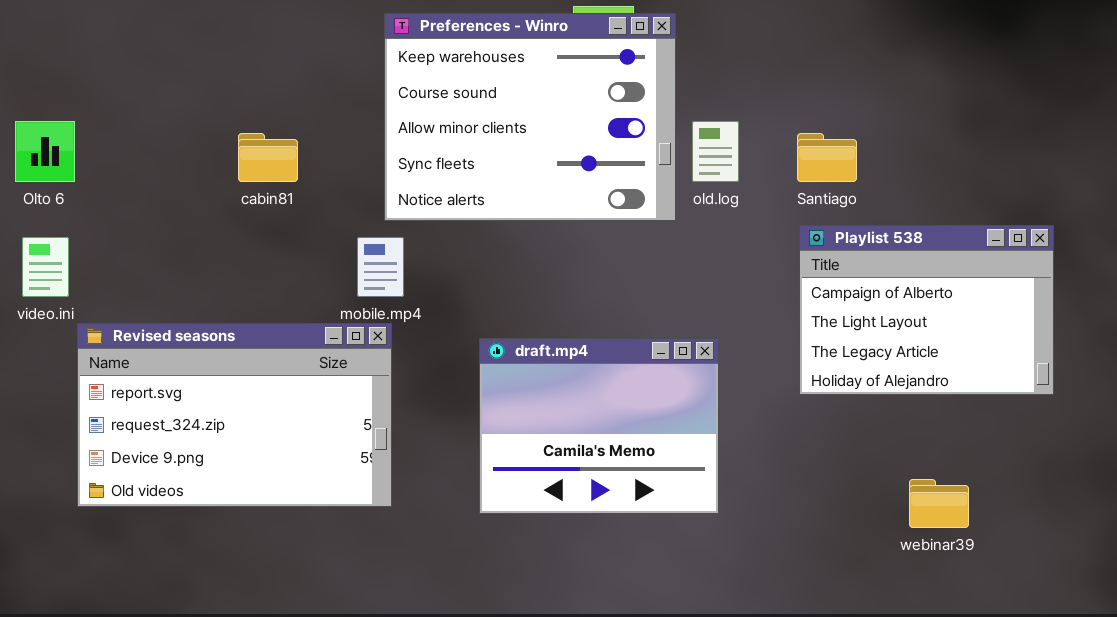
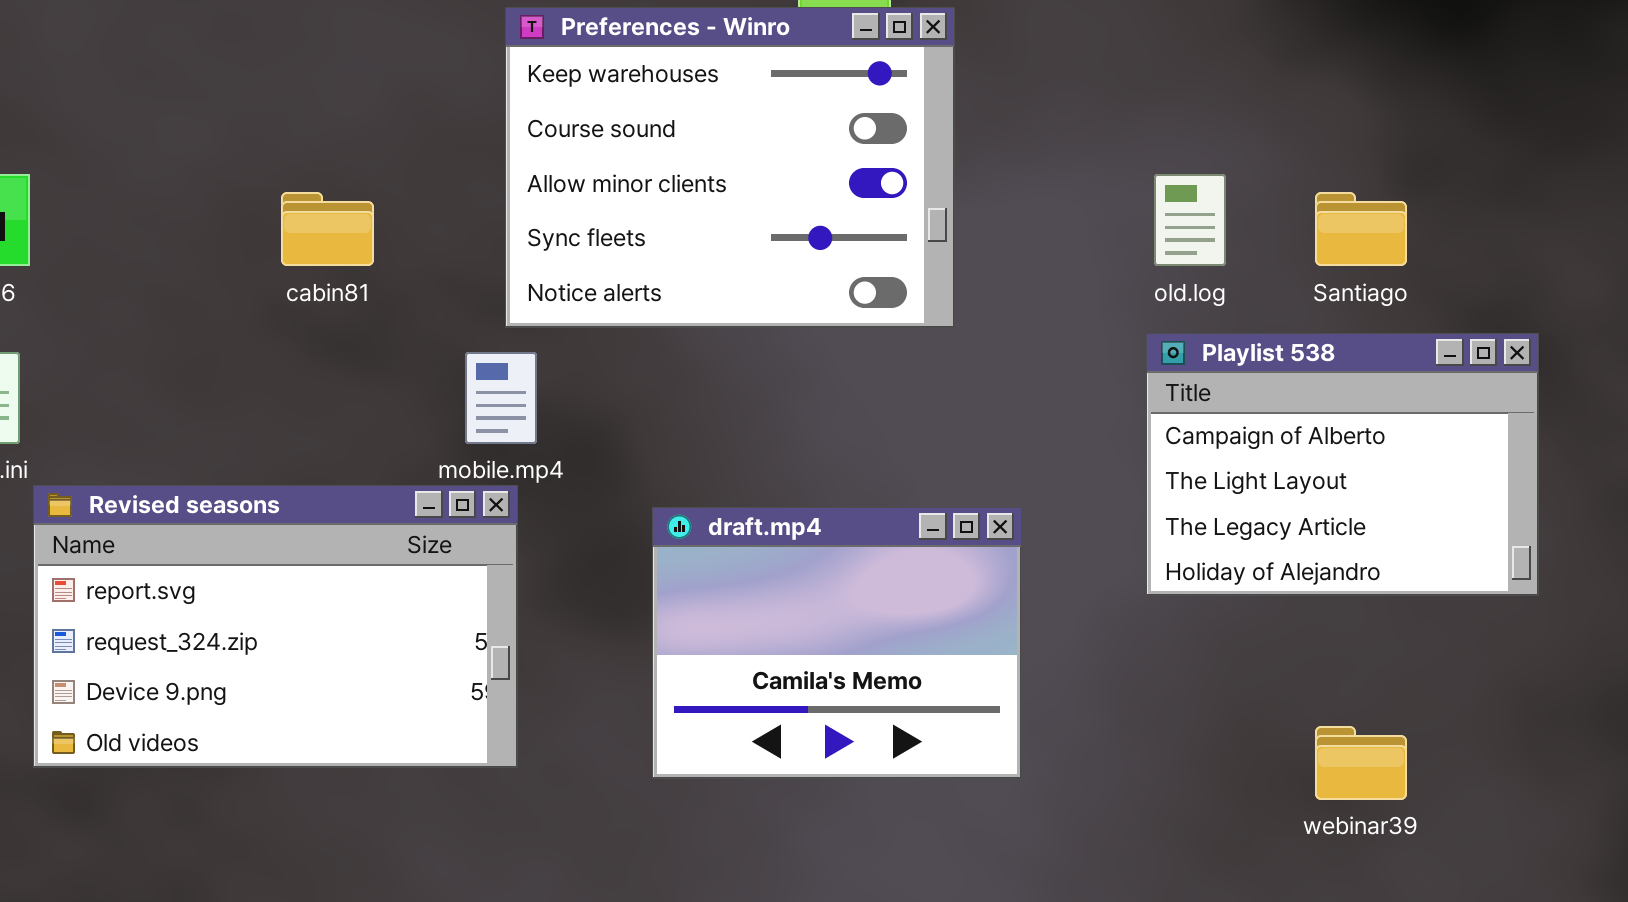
old.log: [692,121,739,182] -> [1154,174,1226,266], moved
Santiago: [797,133,857,182] -> [1315,192,1407,266], moved

